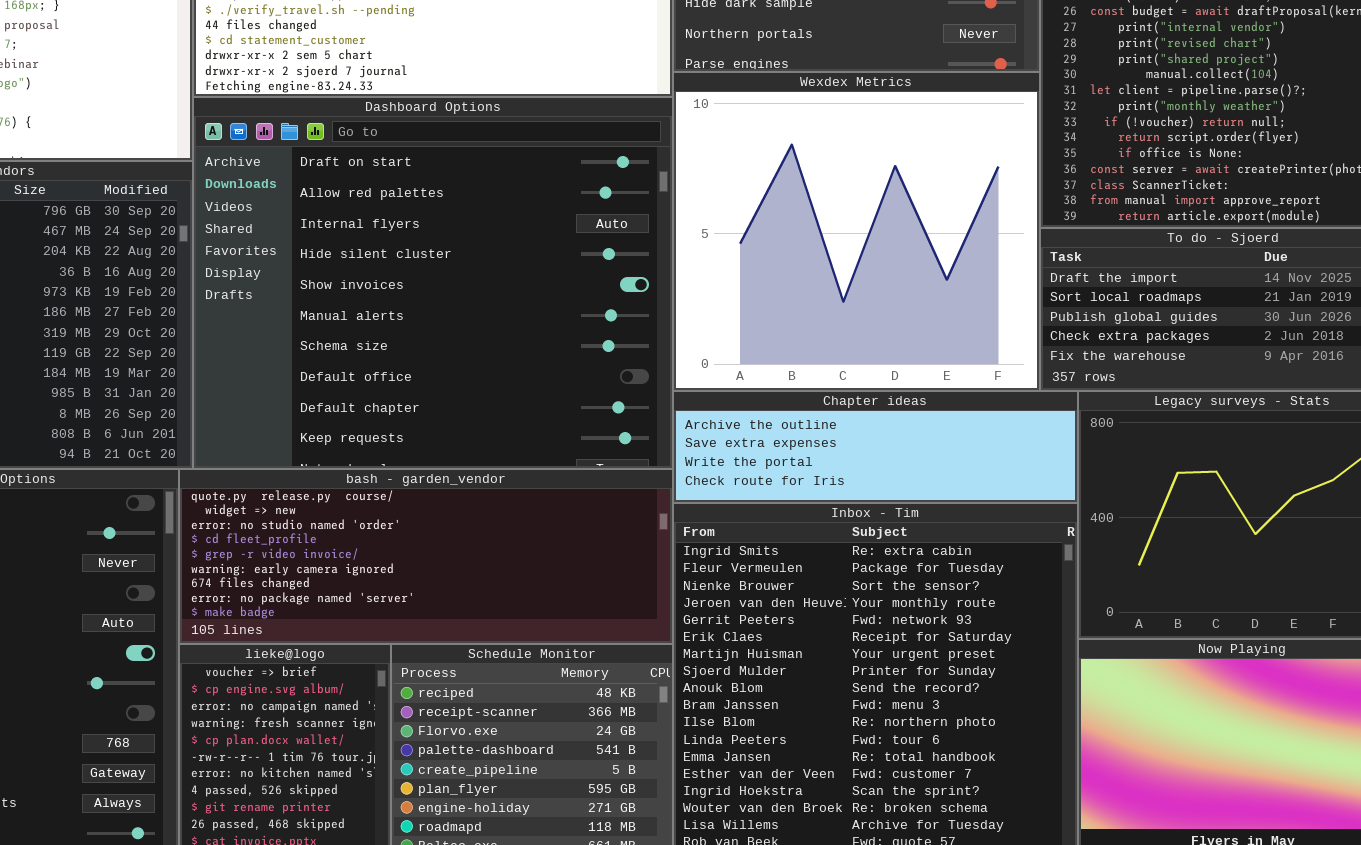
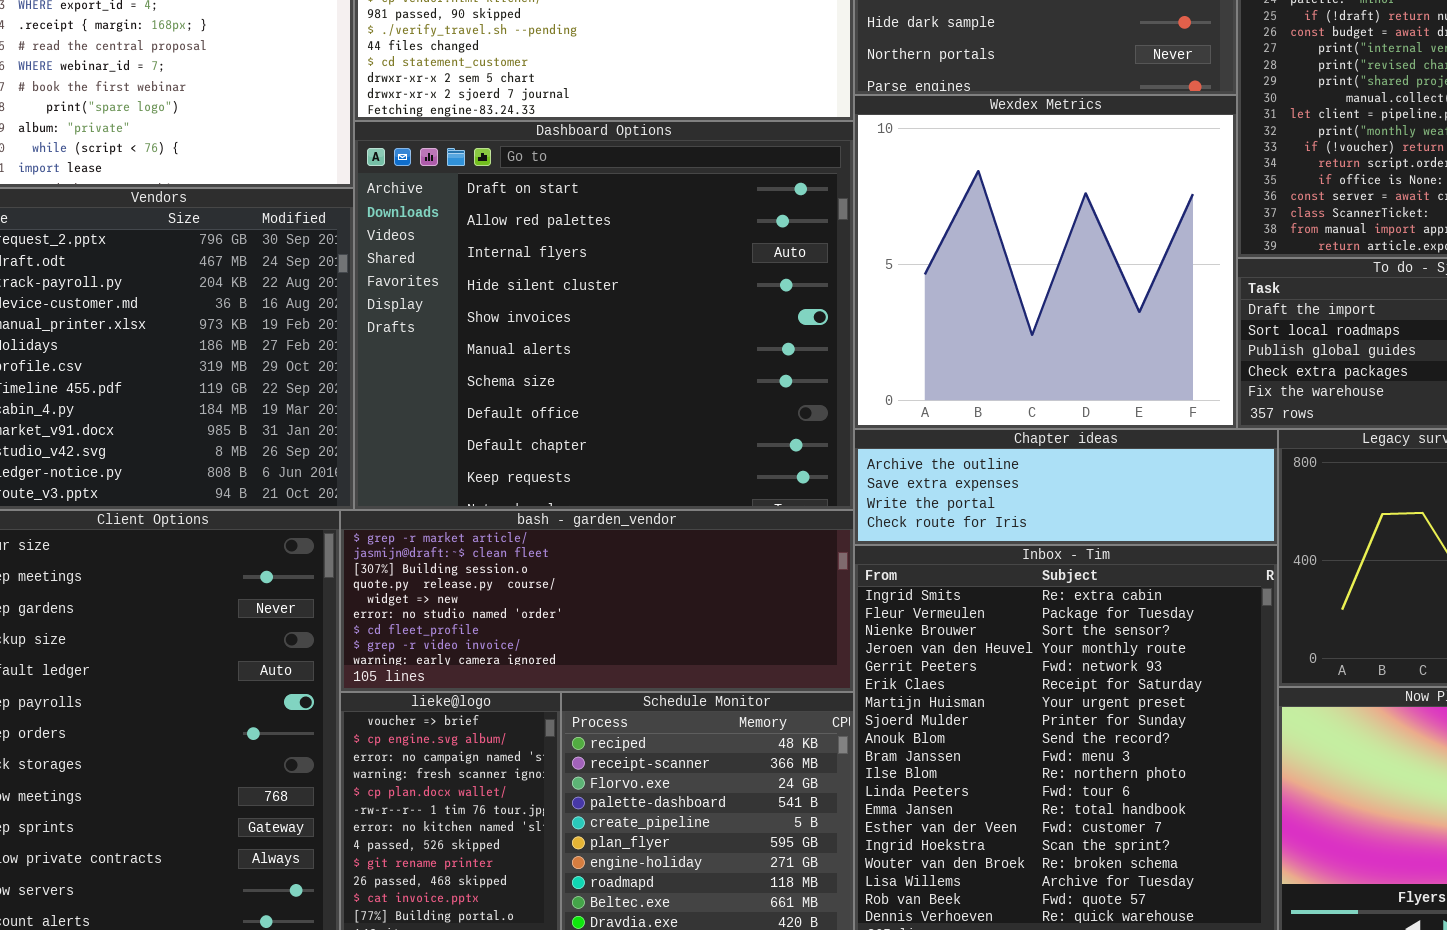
bash - garden_vendor: [179,469,673,644] -> [340,510,854,692], scrolled up 3 rows

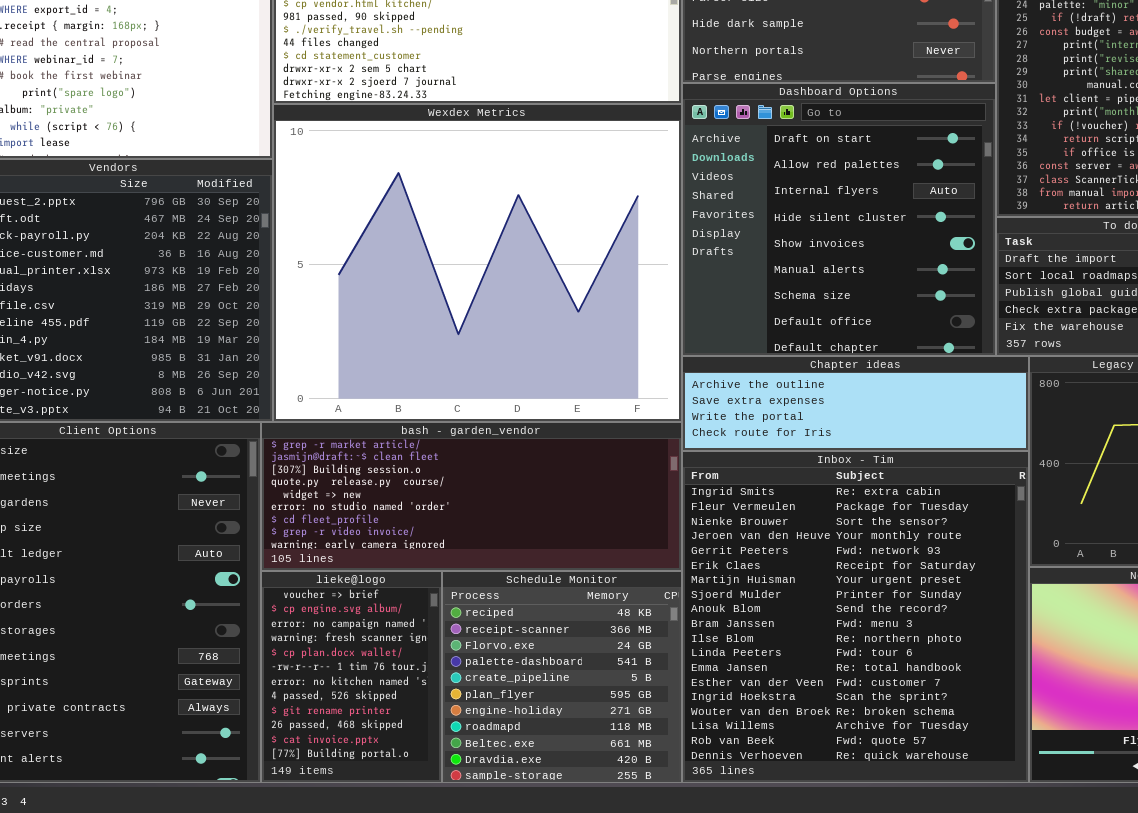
Wexdex Metrics: [854,95,1237,429] -> [273,104,682,422], moved, resized
Dashboard Options: [354,121,854,510] -> [682,83,996,356], moved, resized

